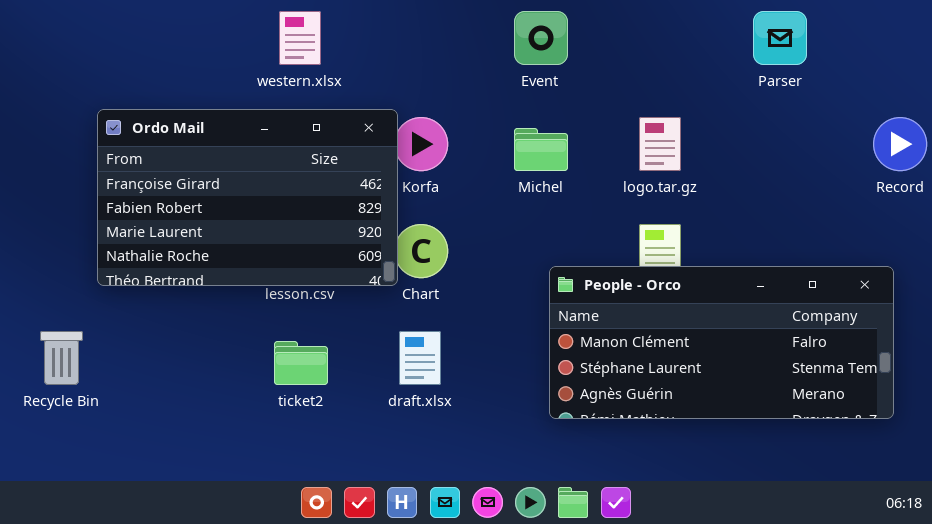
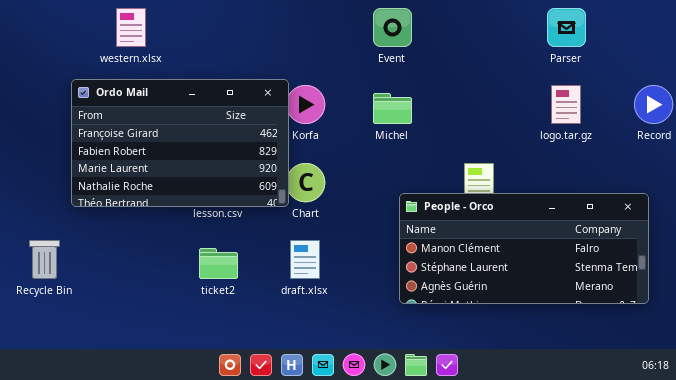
western.xlsx: [279,11,321,65] -> [116,8,146,47], moved
logo.tar.gz: [639,117,681,171] -> [551,85,581,124], moved

